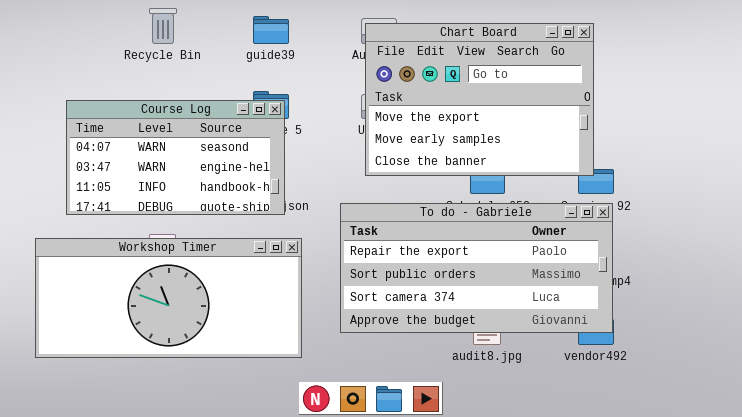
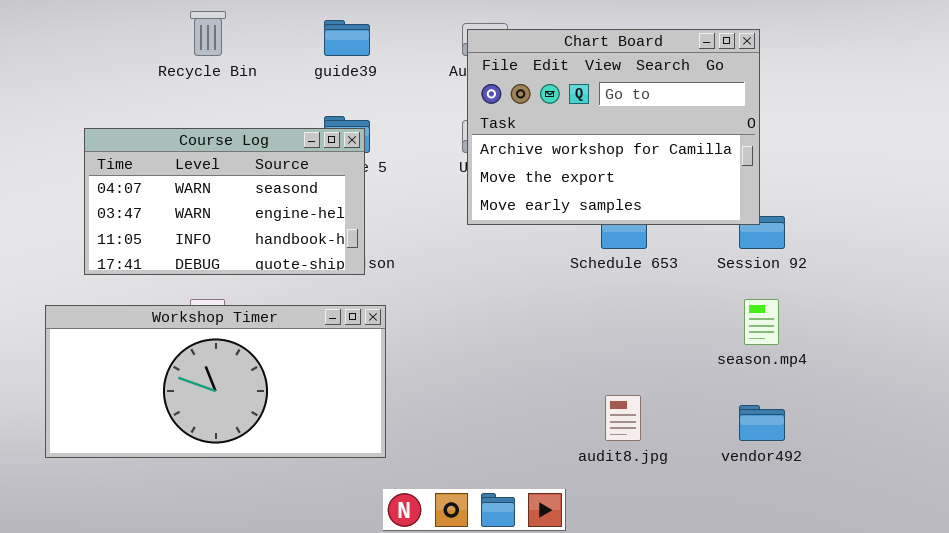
Chart Board: [365,23,594,176] -> [467,29,760,225], scrolled up 1 row
To do - Gabriele: [340,203,613,333] -> none, closed

